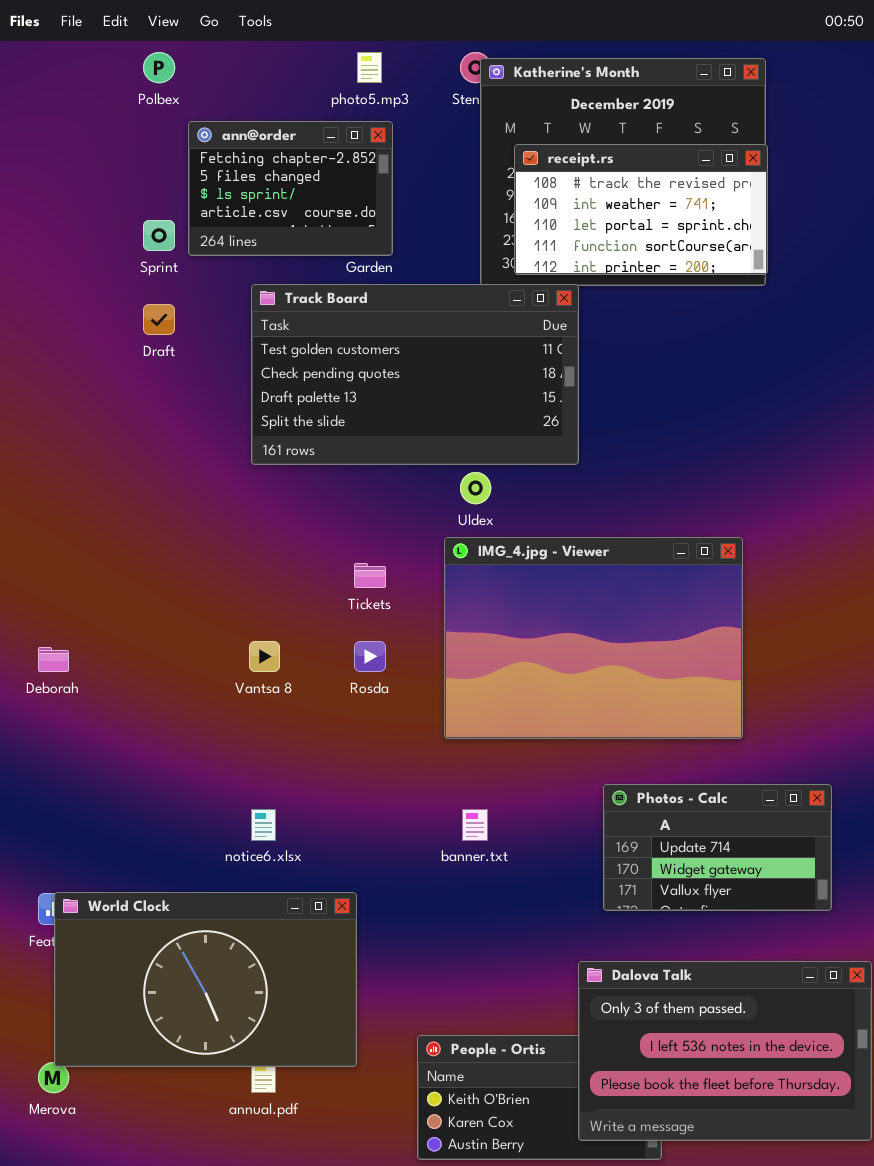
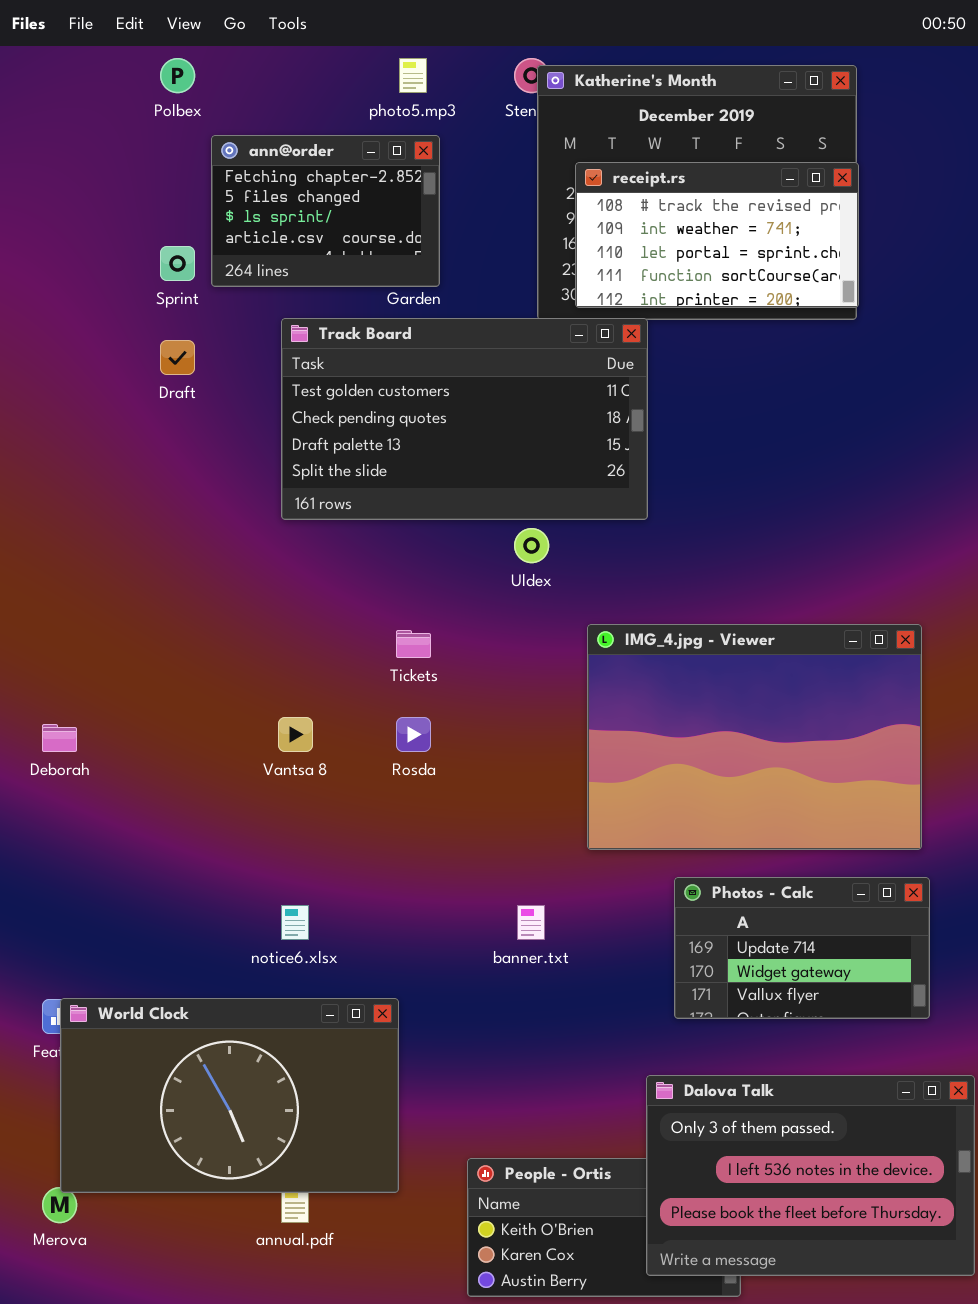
IMG_4.jpg - Viewer: [444,537,743,739] -> [587,624,922,850], moved

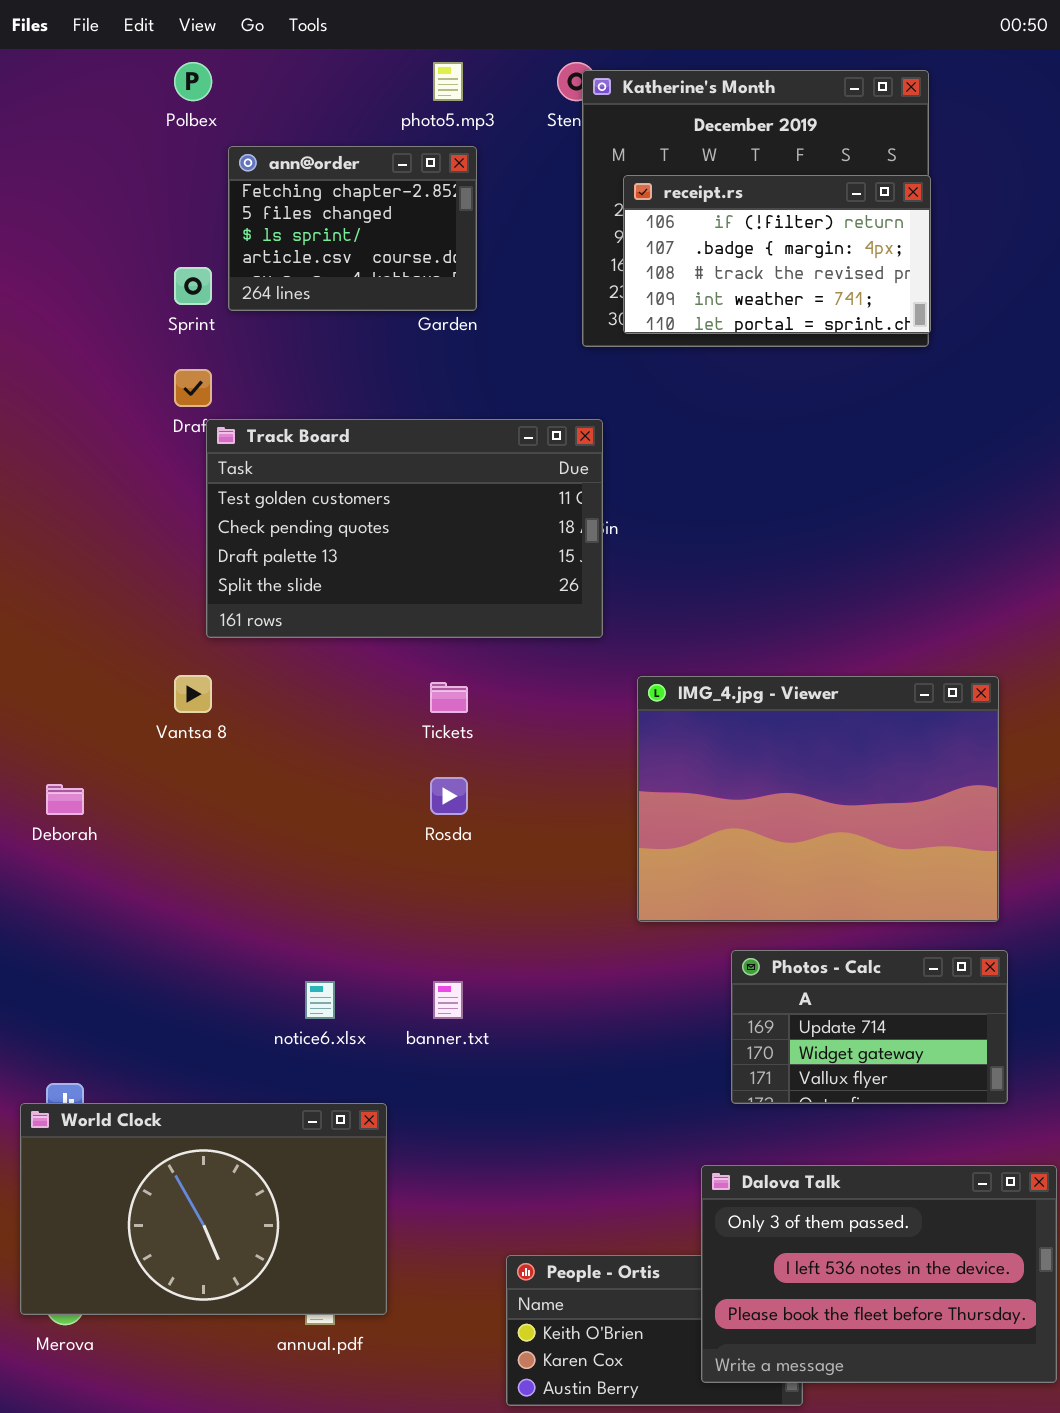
receipt.rs: [575,162,859,308] -> [623,175,931,334], scrolled up 2 rows
Track Board: [281,318,648,520] -> [206,419,603,638], moved
Vantsa 8: [278,717,313,752] -> [174,675,212,713], moved
banner.txt: [517,905,545,940] -> [433,981,463,1019], moved
World Clock: [60,998,399,1193] -> [20,1103,387,1315], moved

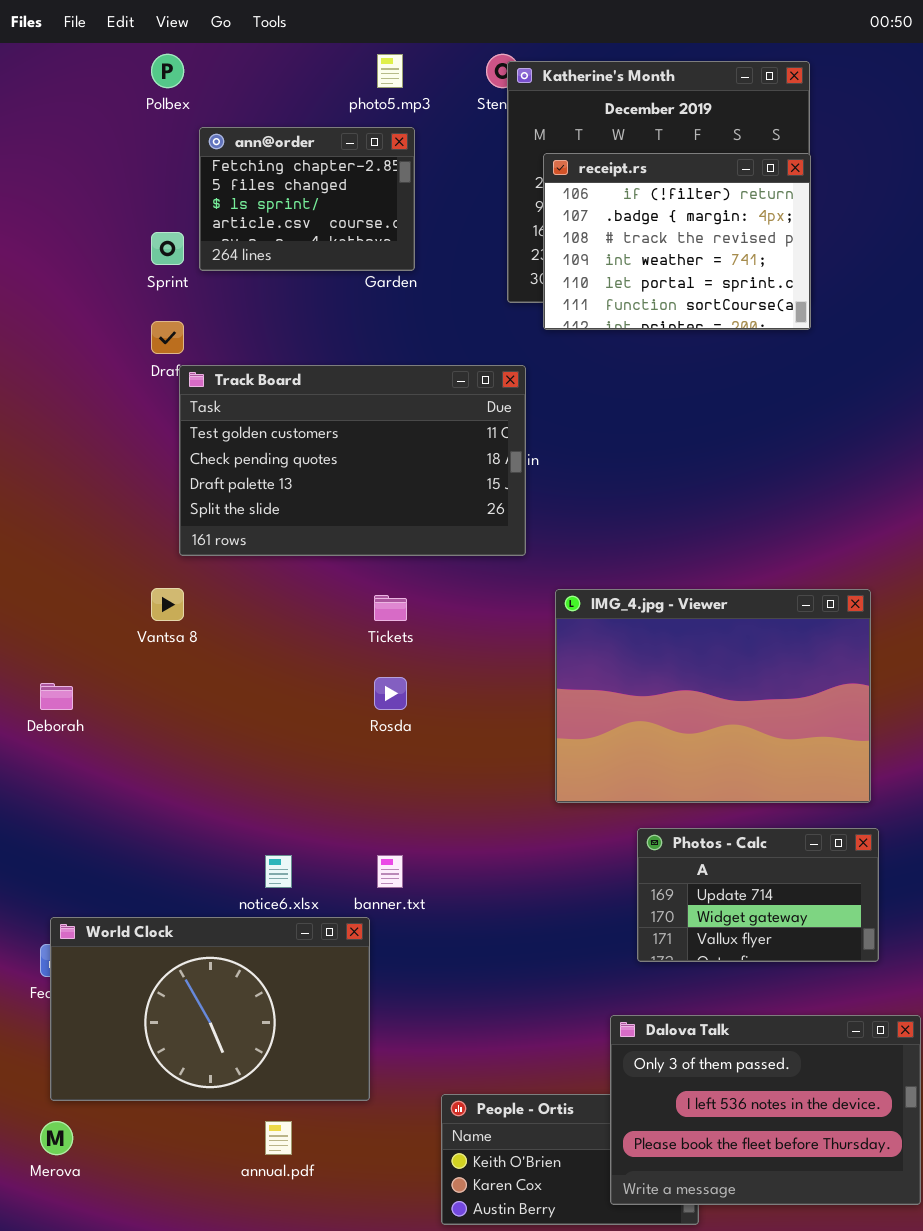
receipt.rs: [623,175,931,334] -> [543,153,811,330], resized
World Clock: [20,1103,387,1315] -> [50,917,370,1101], moved

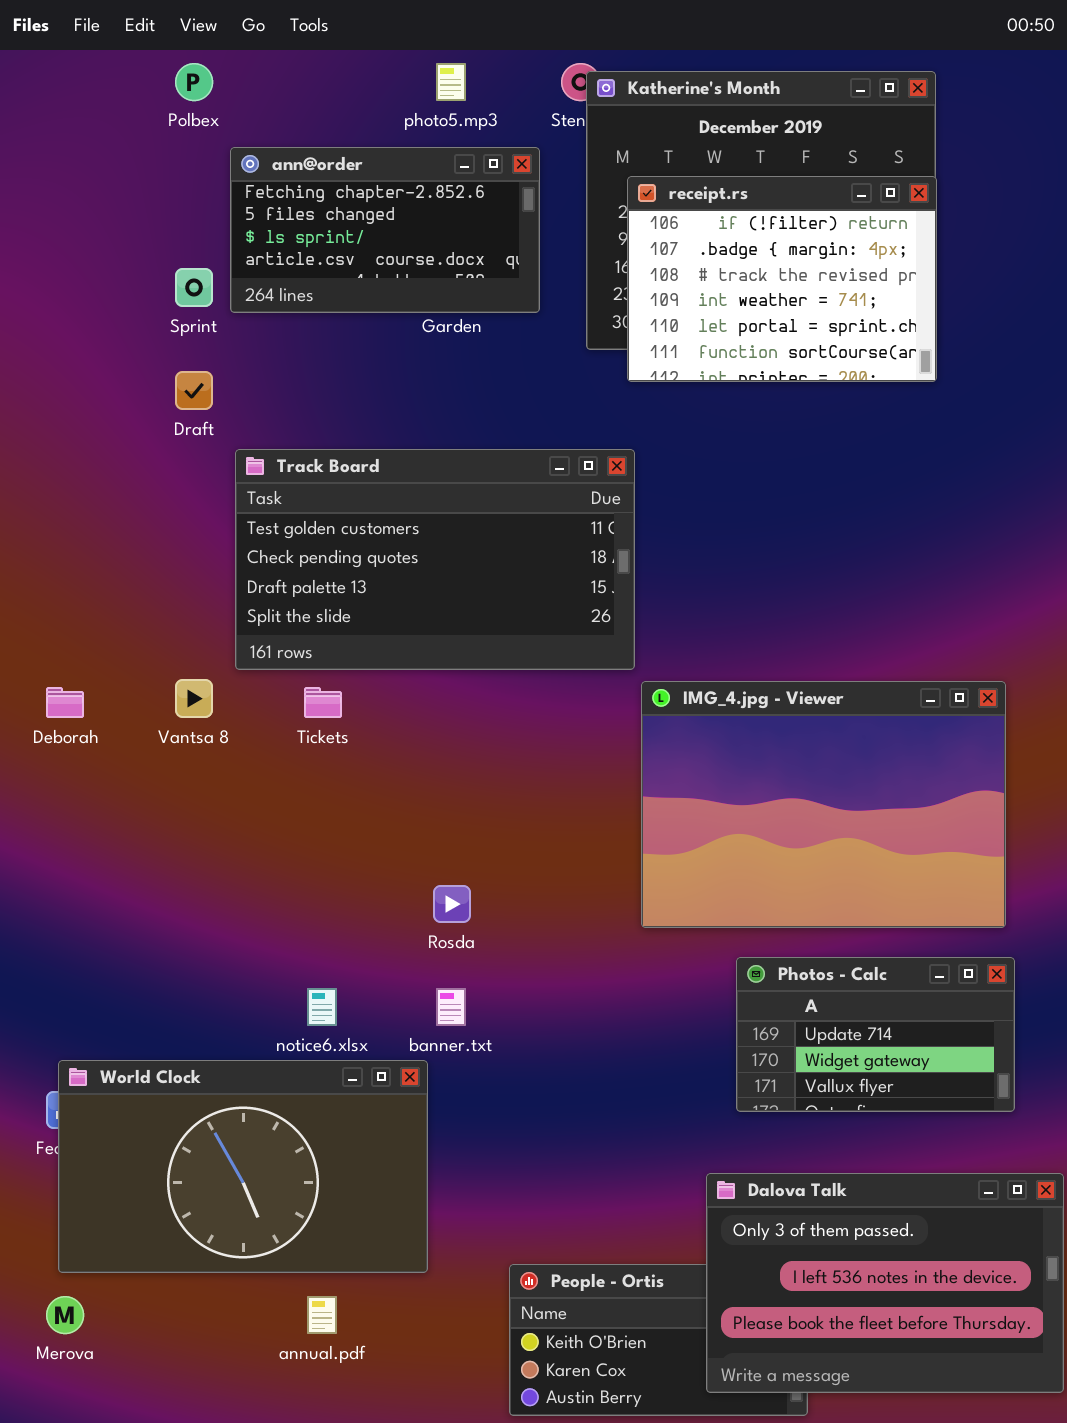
ann@order: [199,127,415,271] -> [230,147,540,313], resized
Track Board: [179,365,526,556] -> [235,449,635,670], moved
Tickets: [374,595,407,621] -> [304,687,342,718], moved
Rosda: [374,677,407,710] -> [433,885,471,923], moved
Deborah: [40,683,73,710] -> [46,687,84,718], moved

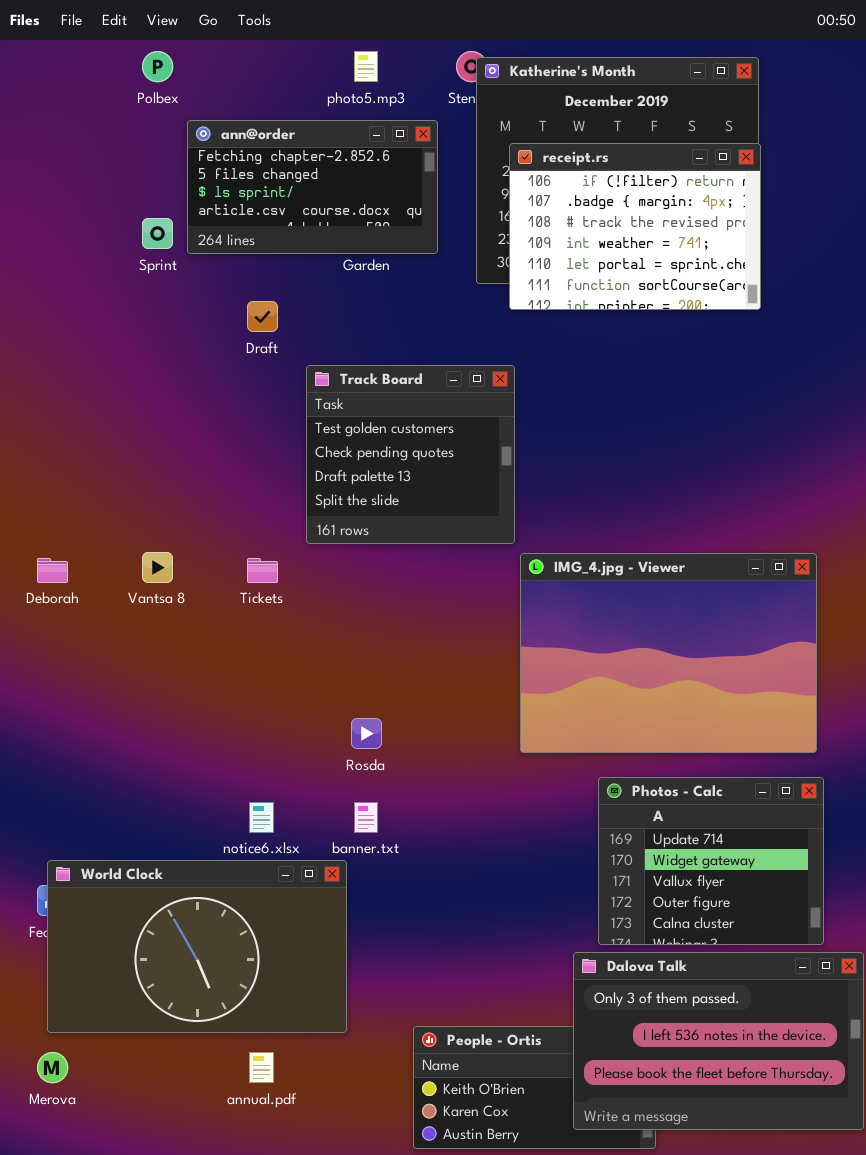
Draft: [175,371,213,410] -> [247,301,278,332], moved
Track Board: [235,449,635,670] -> [306,365,515,544], resized
Photos - Calc: [736,957,1015,1112] -> [598,777,824,945], resized

